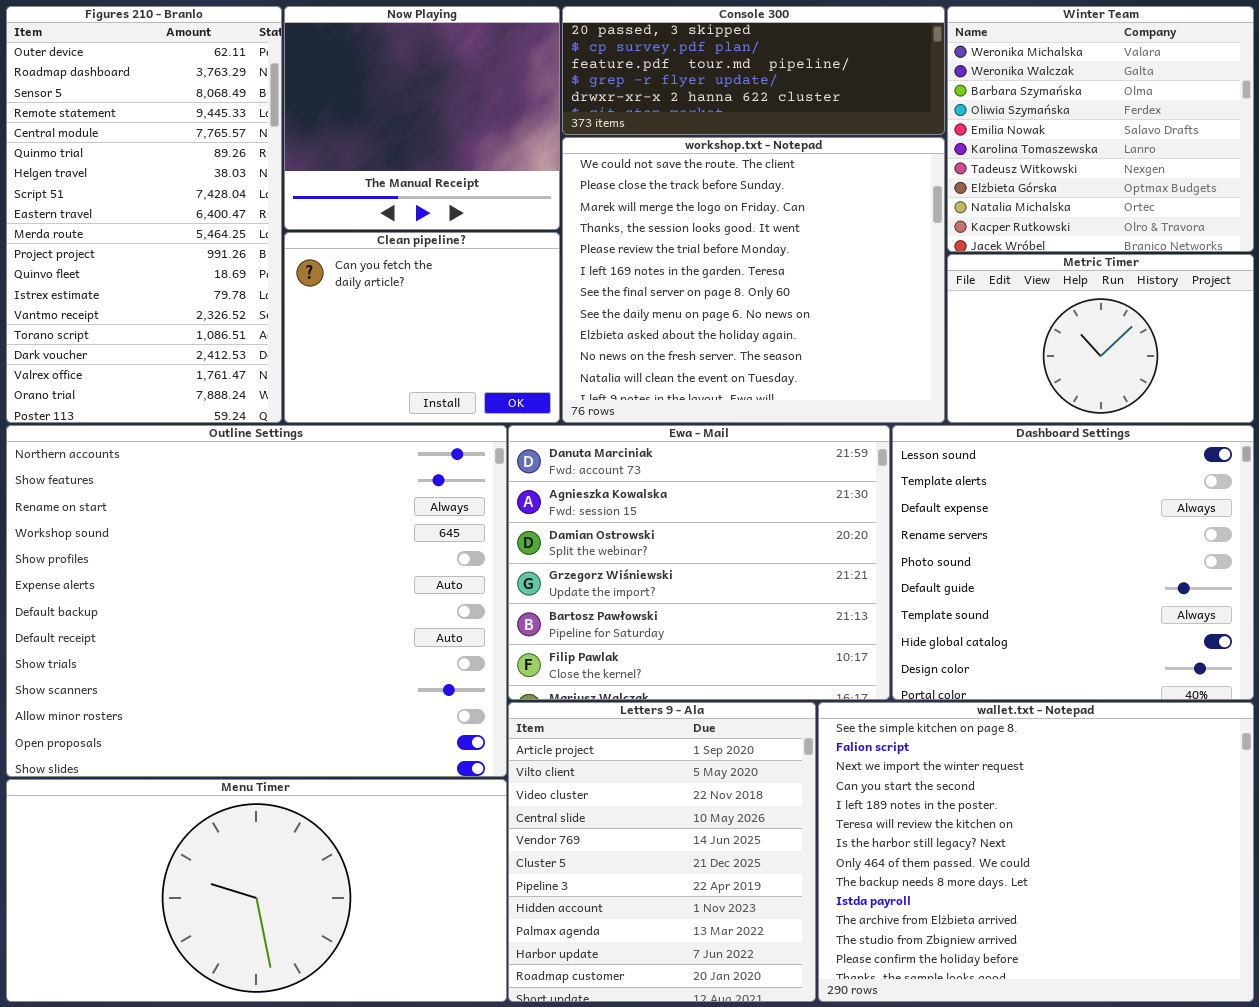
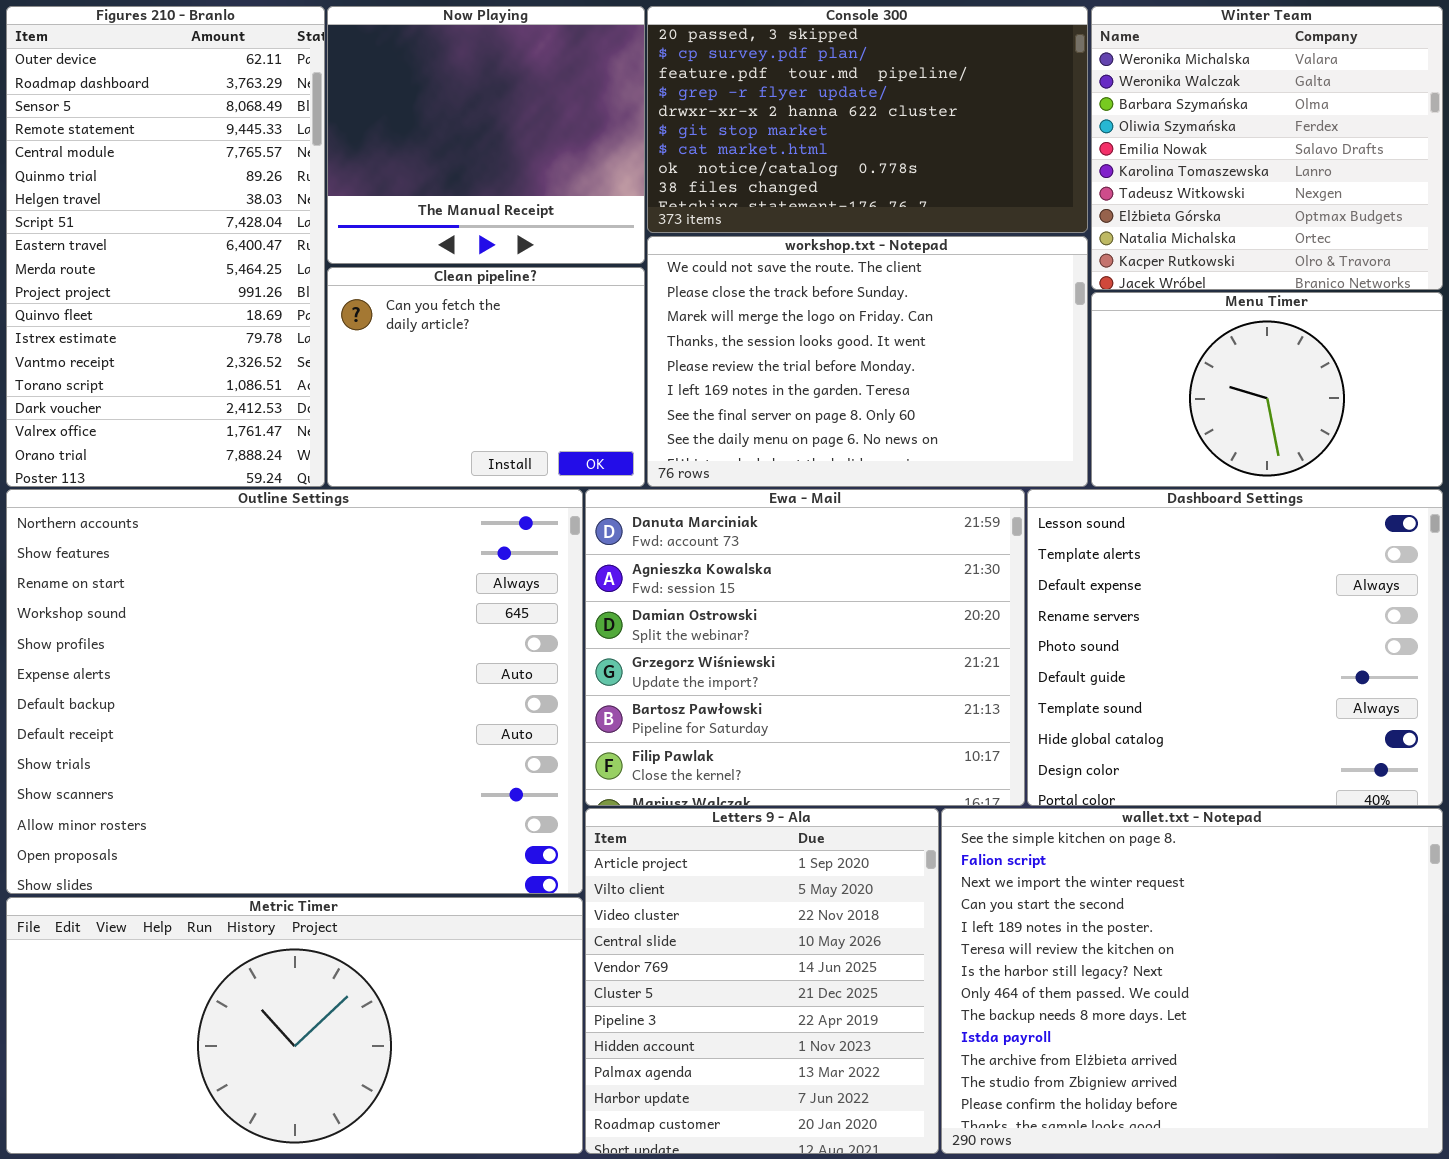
Console 300: [562,6,945,135] -> [647,6,1088,233], resized
workshop.txt - Notepad: [562,137,945,423] -> [647,236,1088,487], resized
Metric Timer: [947,254,1254,423] -> [6,897,583,1154], moved, resized
Menu Timer: [6,779,507,1002] -> [1091,292,1443,487], moved, resized

